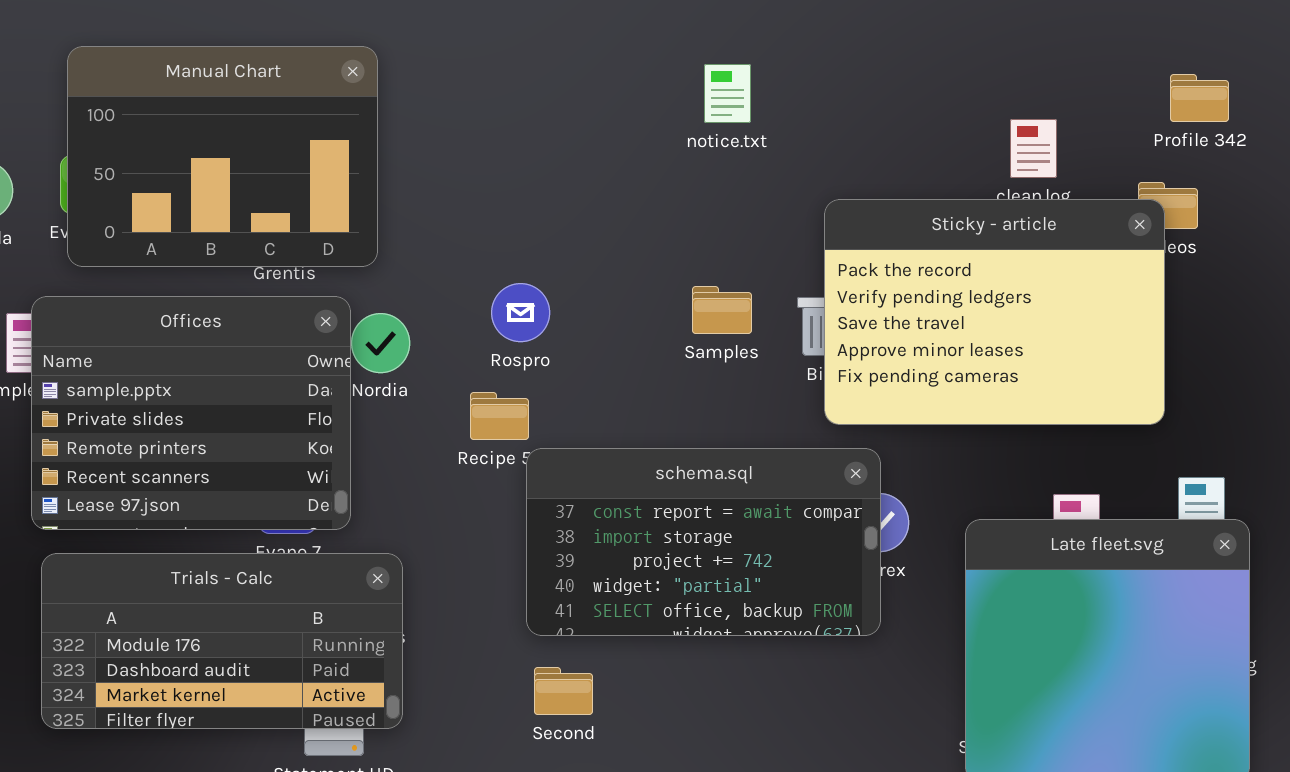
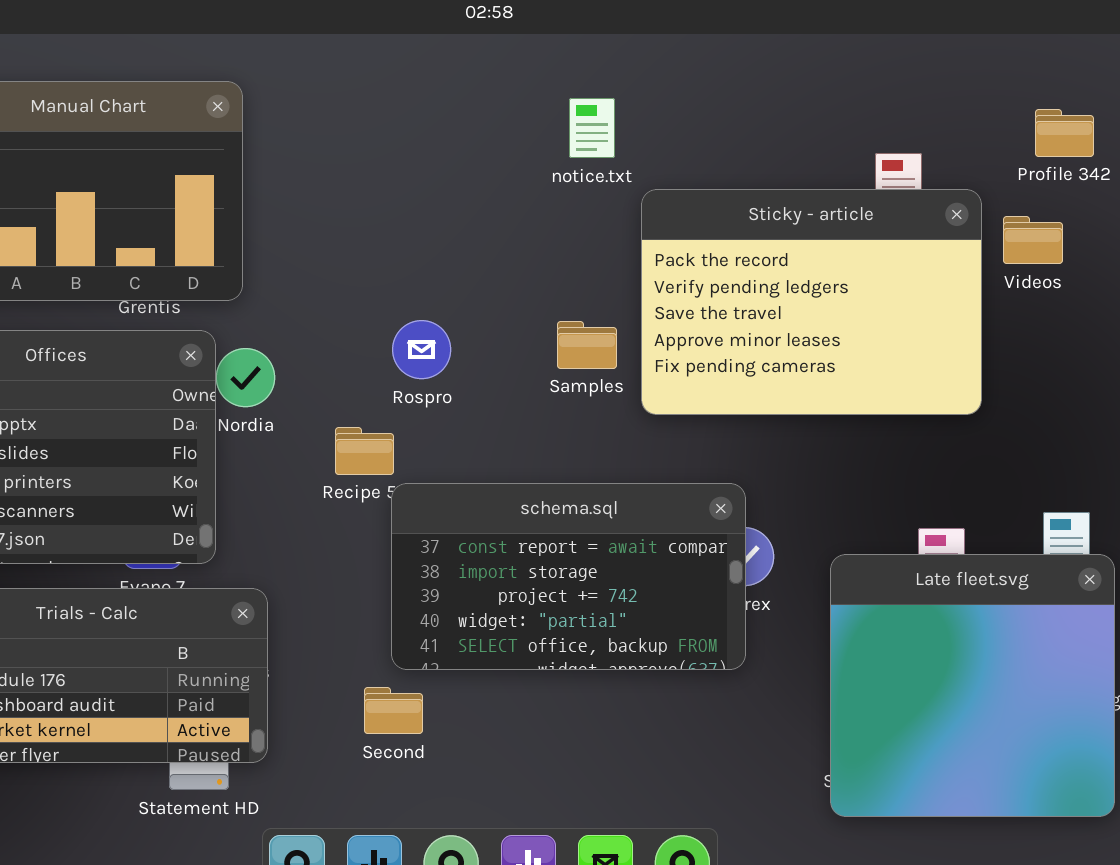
Sticky - article: [824,199,1165,425] -> [641,189,982,415], moved
Rospro: [491,283,550,342] -> [392,320,451,379], moved
Second: [534,667,593,715] -> [364,687,423,734], moved

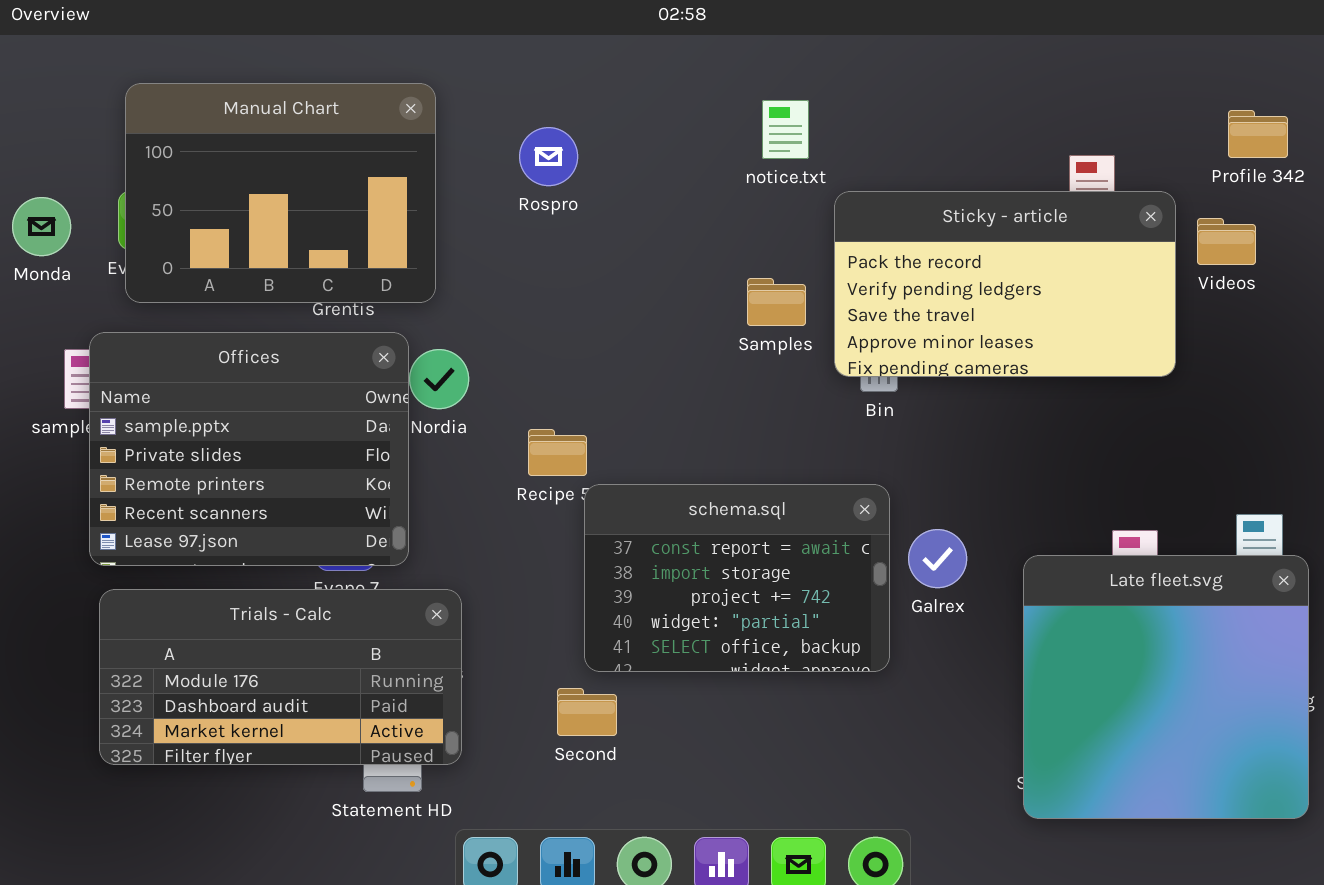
Sticky - article: [641,189,982,415] -> [834,191,1176,377], resized
Rospro: [392,320,451,379] -> [519,127,578,186], moved
Samples: [557,321,617,369] -> [747,278,806,326], moved
schema.sql: [391,483,746,670] -> [584,484,890,672], resized

